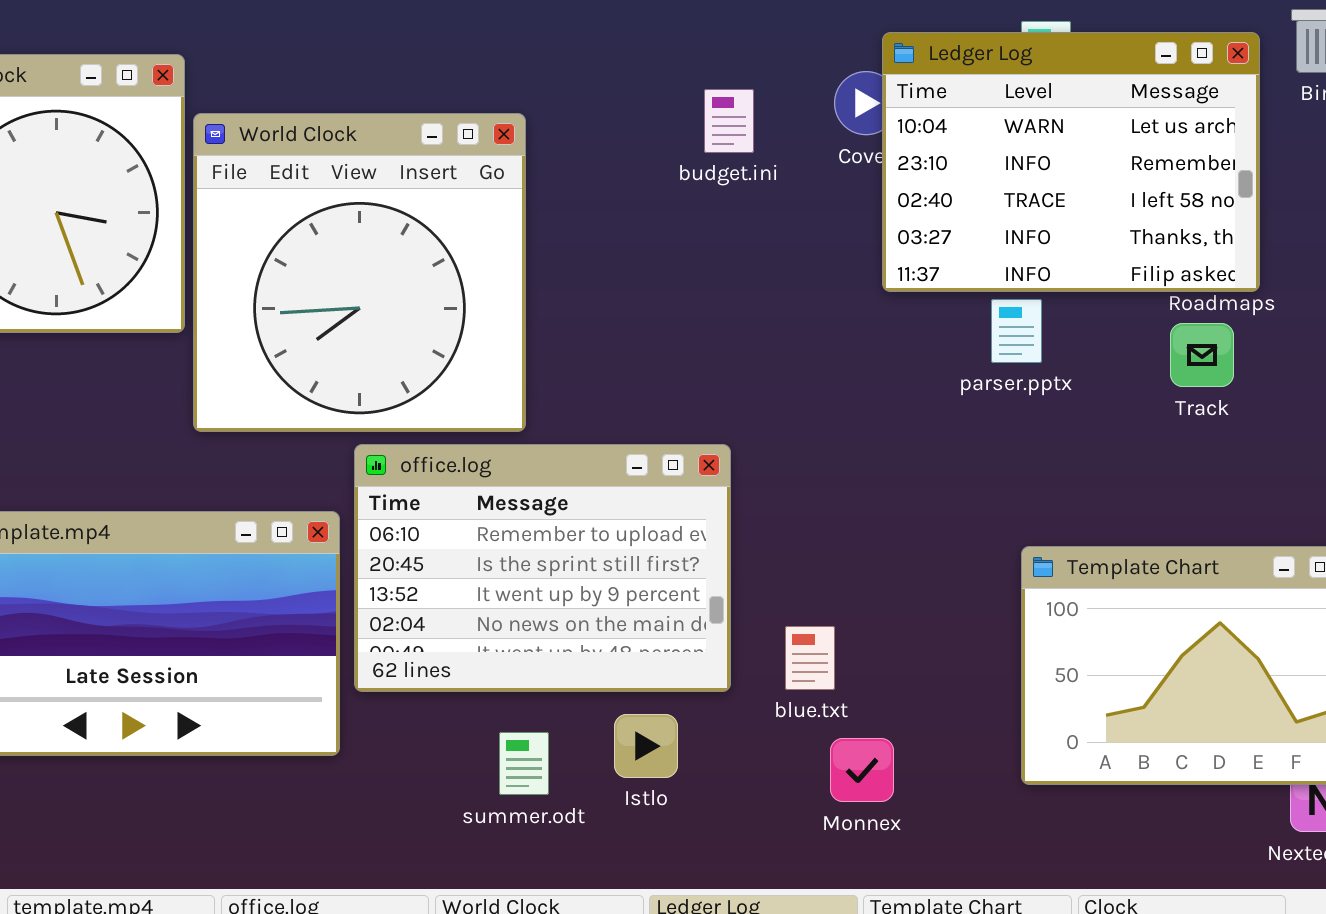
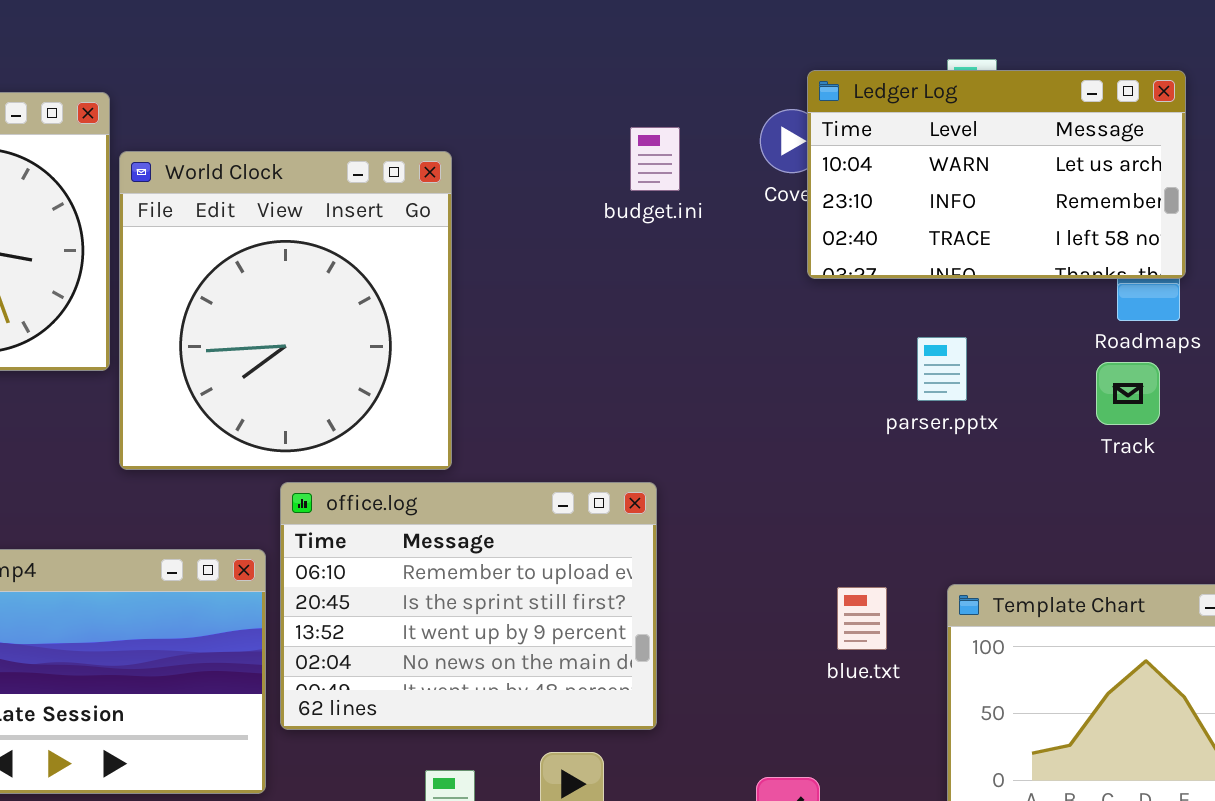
Ledger Log: [882,32,1260,292] -> [807,70,1186,279], resized
blue.txt: [785,626,835,690] -> [837,587,887,650], moved

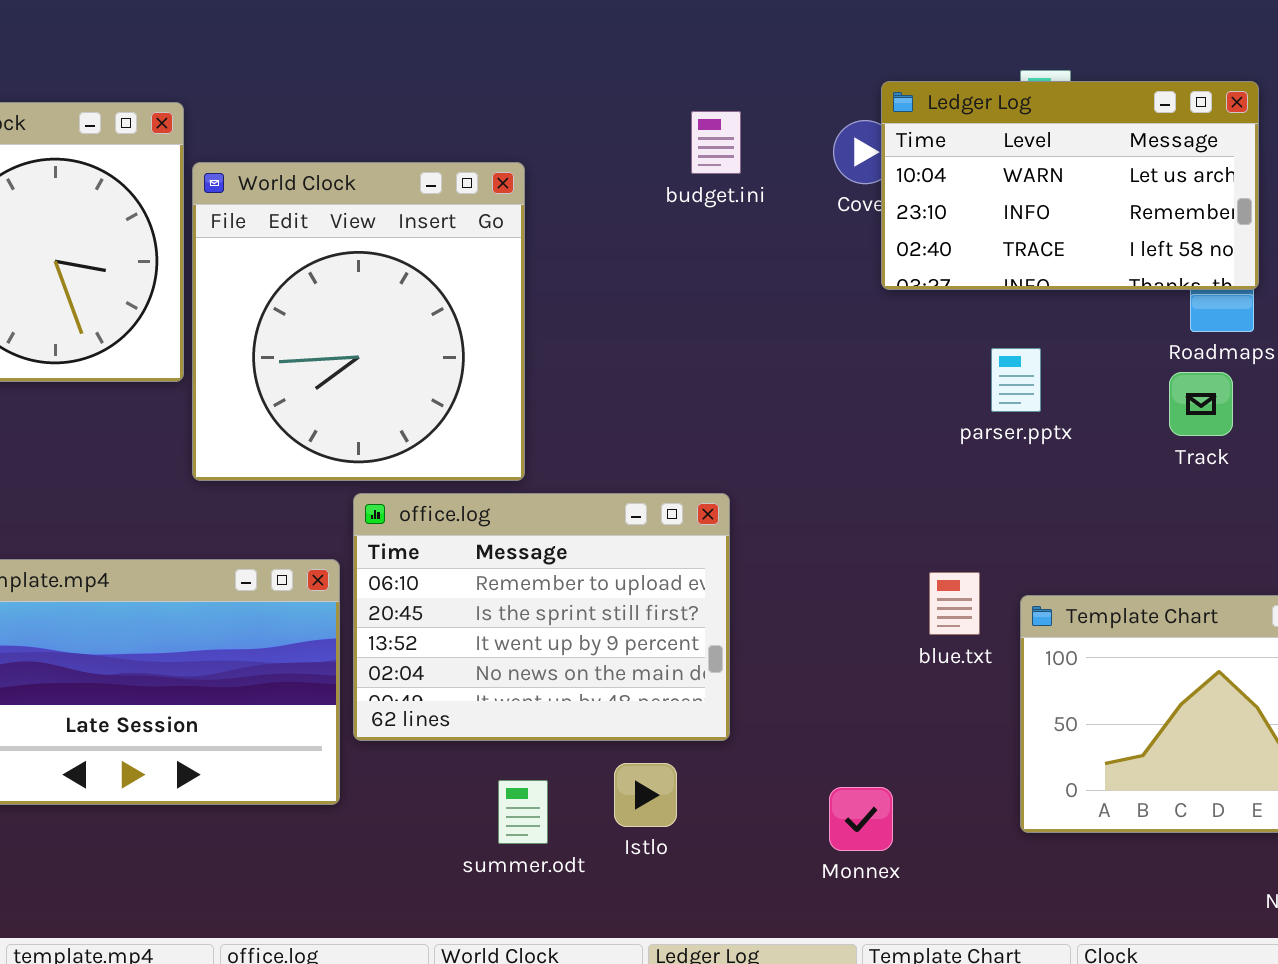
budget.ini: [630,127,680,191] -> [691,111,741,174], moved
blue.txt: [837,587,887,650] -> [929,572,980,635], moved

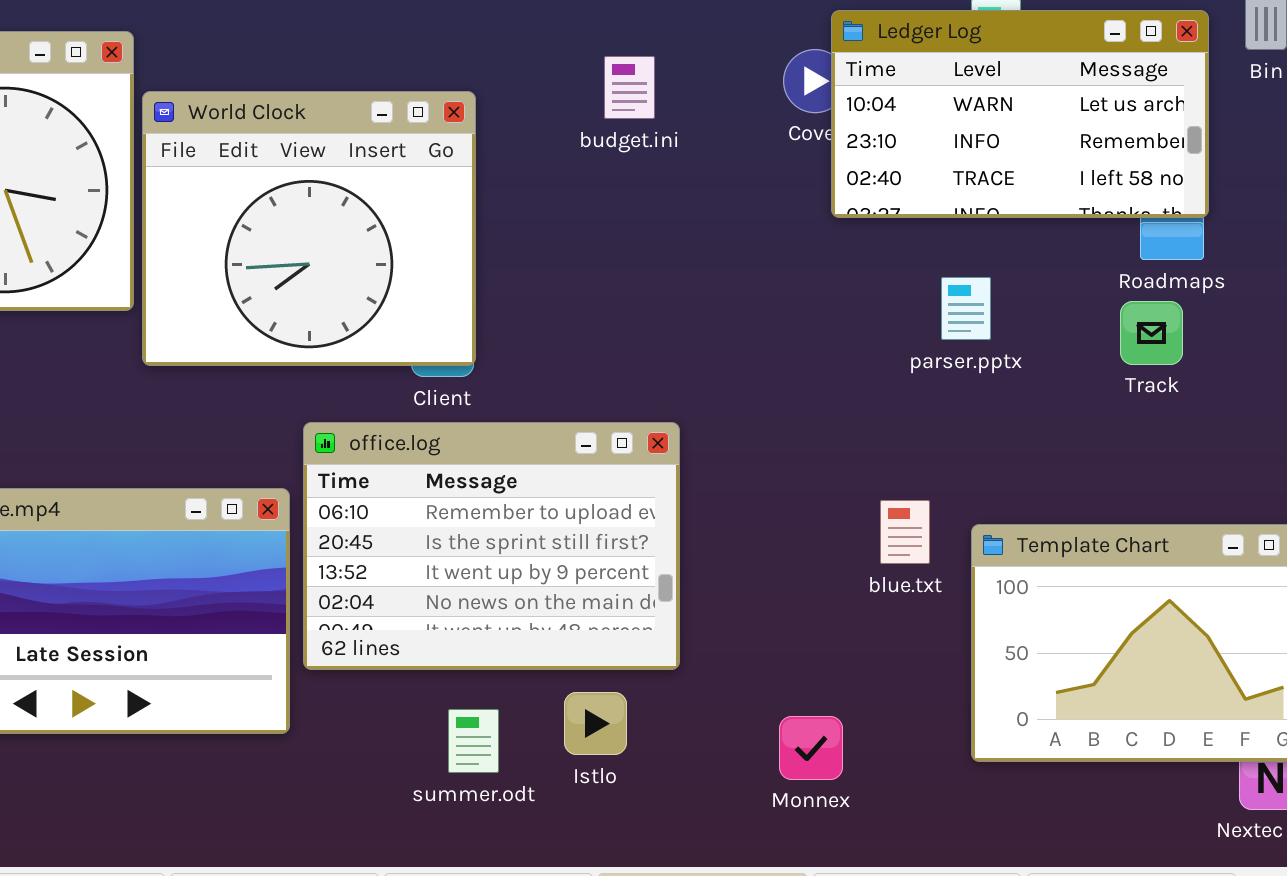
budget.ini: [691,111,741,174] -> [604,56,655,119], moved
World Clock: [192,162,525,481] -> [142,91,476,366], resized

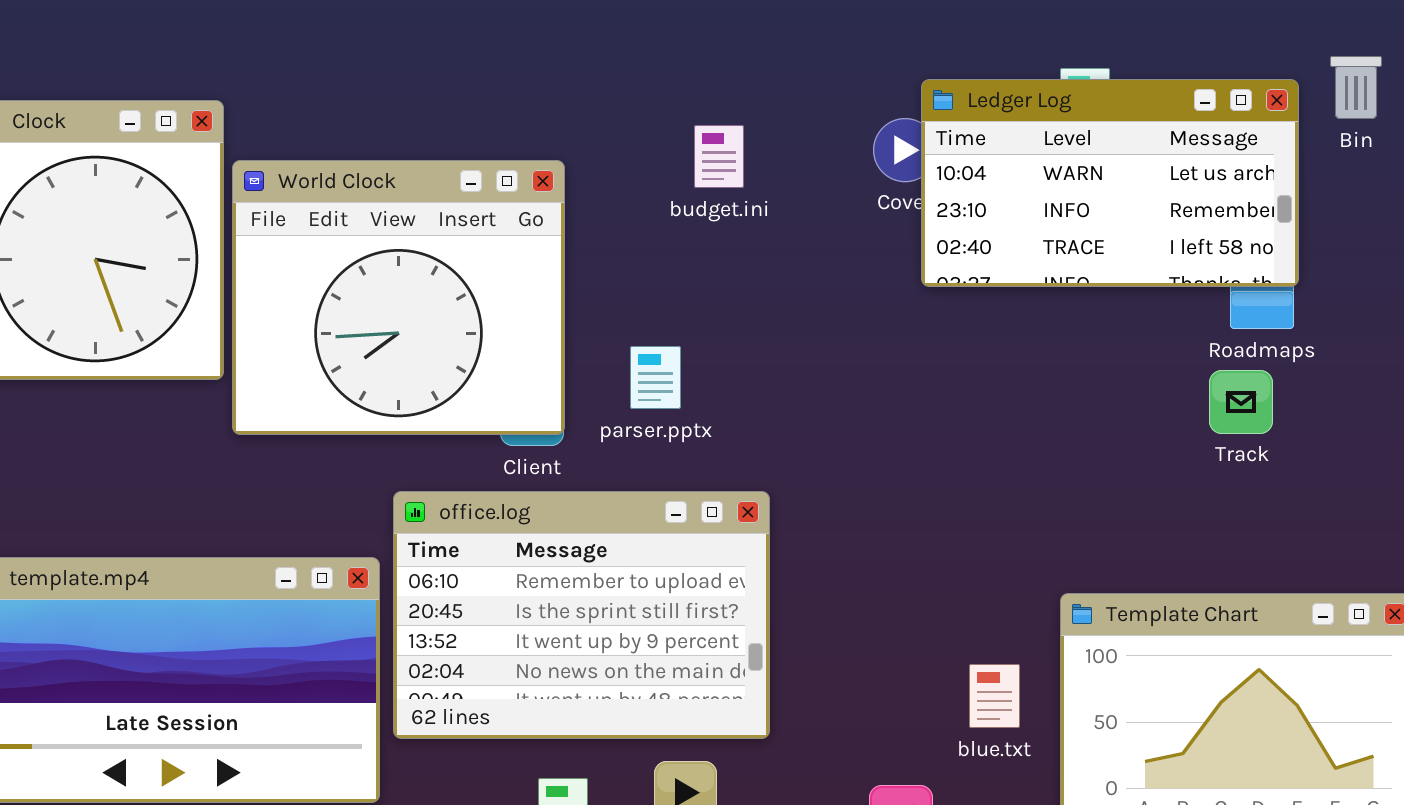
parser.pptx: [941,277,991,340] -> [630,346,681,409], moved
blue.txt: [880,500,930,564] -> [969,664,1020,728], moved

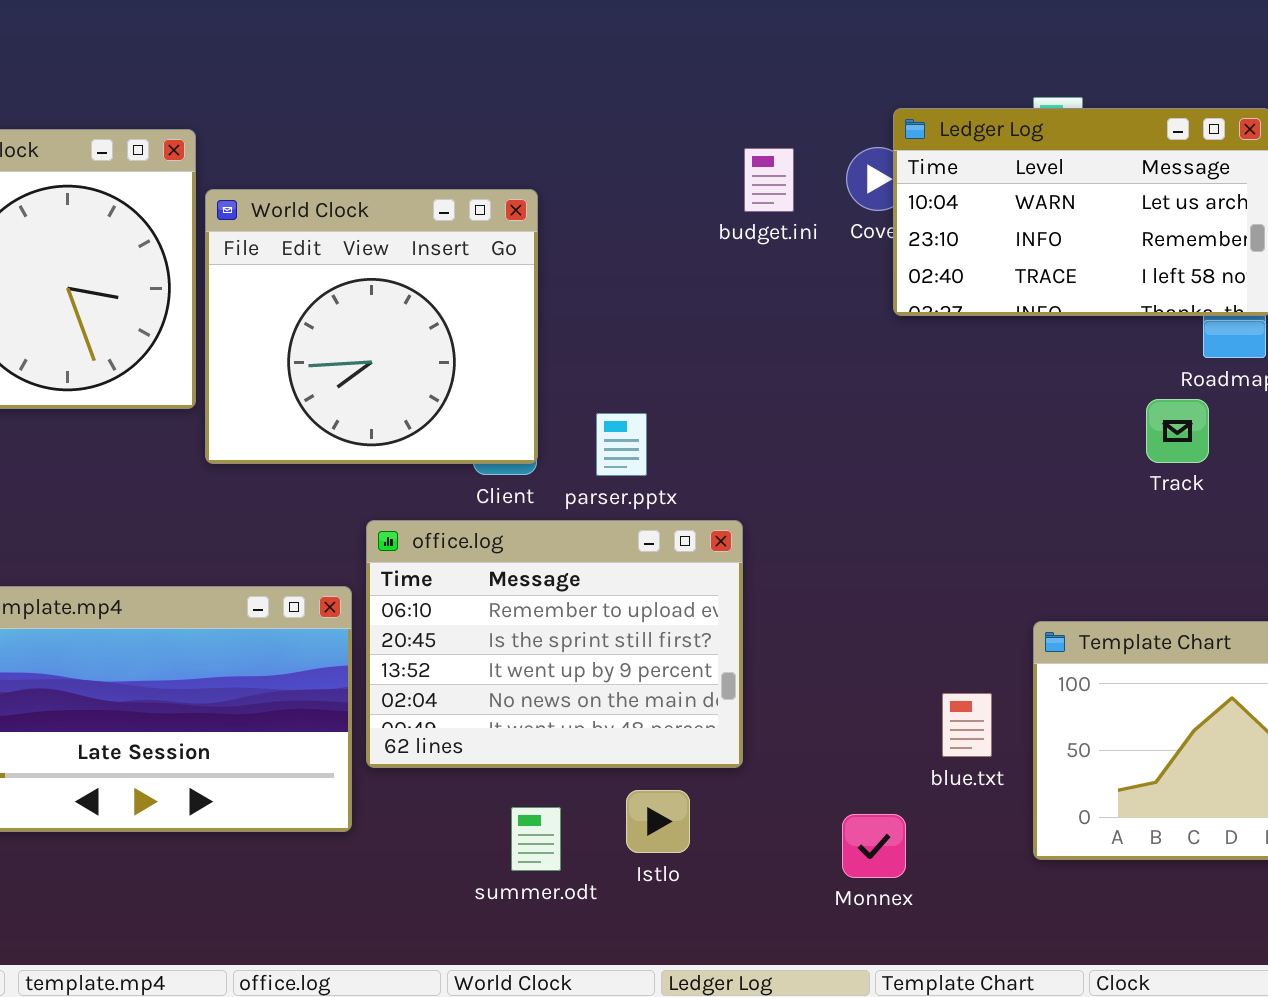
budget.ini: [694,125,744,188] -> [744,148,794,212], moved
parser.pptx: [630,346,681,409] -> [596,413,647,476], moved
Track: [1209,370,1273,434] -> [1146,399,1209,463], moved

